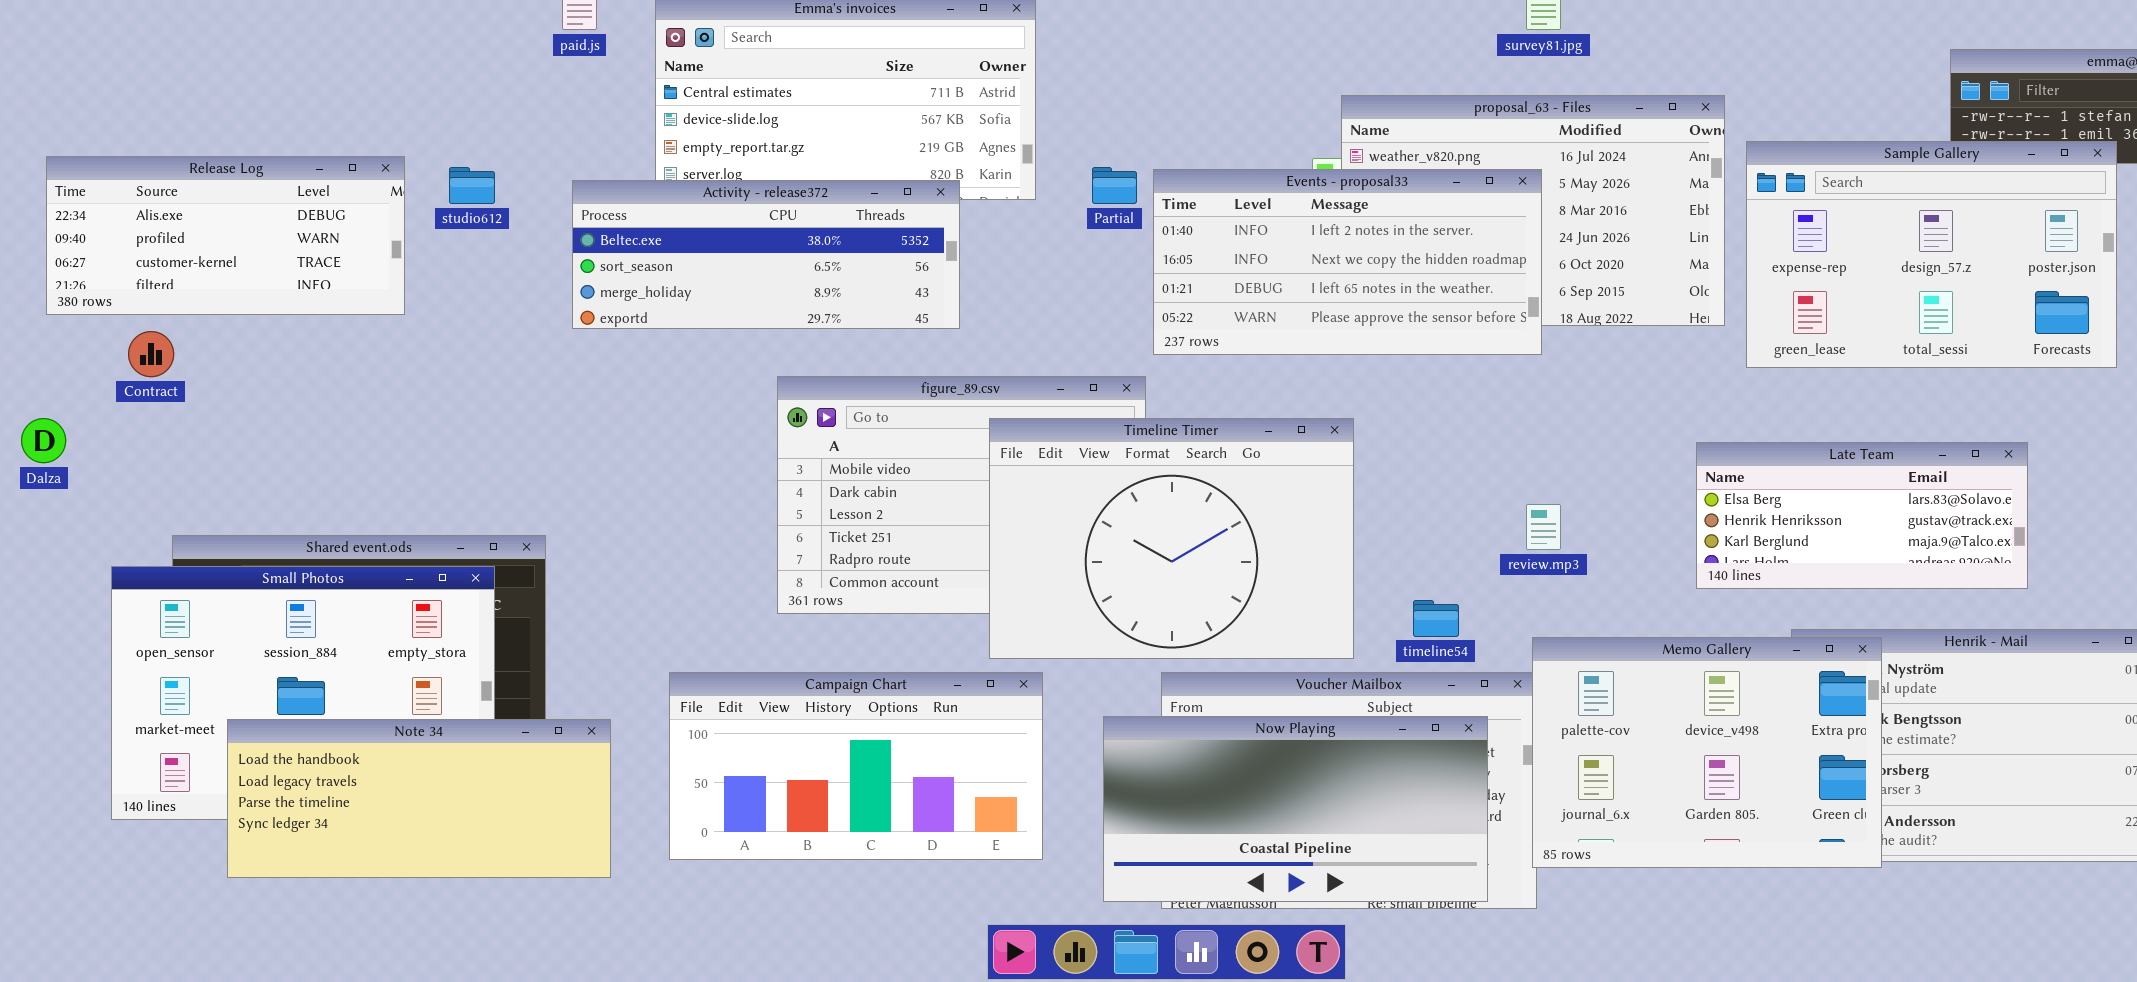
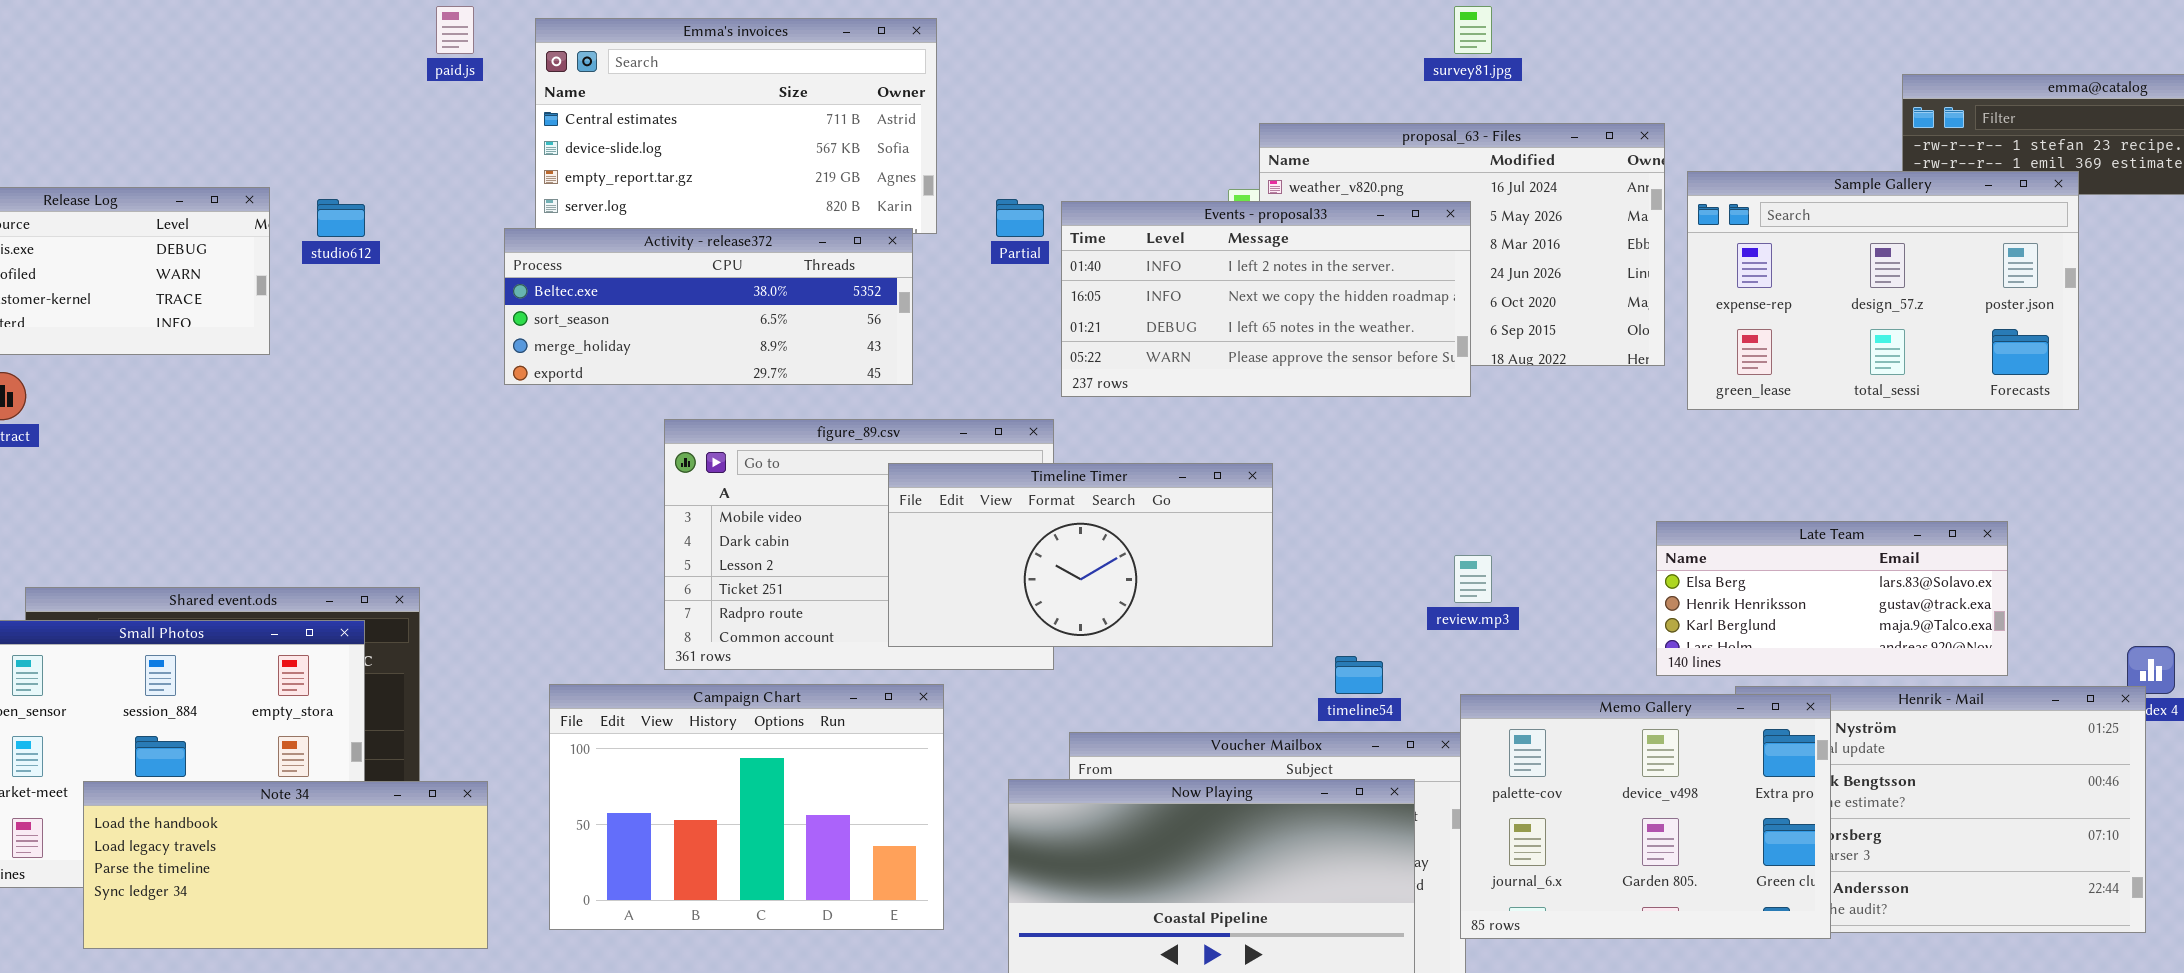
Activity - release372: [572,180,960,329] -> [504,228,913,385], moved
Timeline Timer: [989,418,1354,659] -> [888,463,1273,647], resized
Late Team: [1696,442,2028,589] -> [1656,521,2008,676], moved
Campaign Chart: [669,672,1043,860] -> [549,684,944,930], resized

